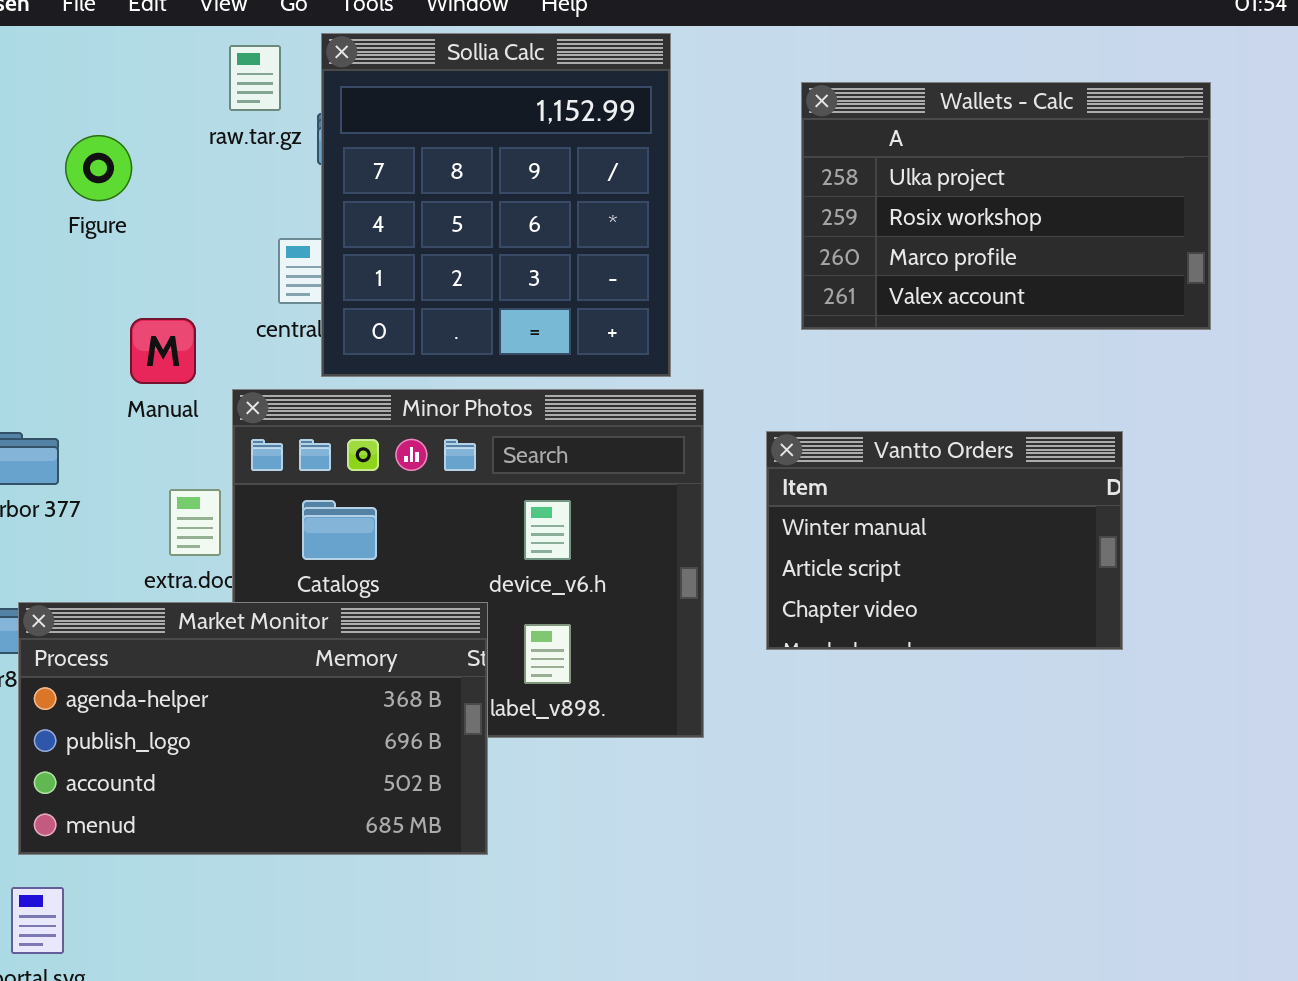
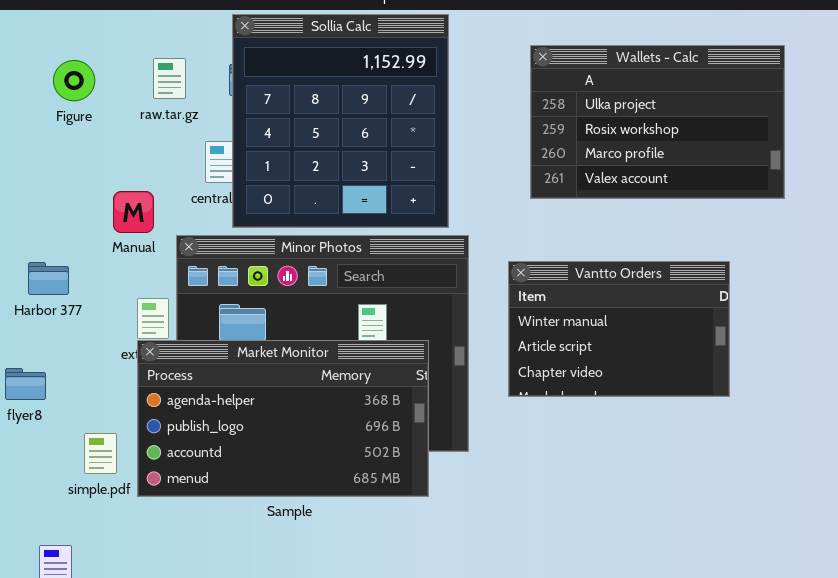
raw.tar.gz: [229,45,281,111] -> [153,58,186,99], moved
Figure: [65,135,132,201] -> [53,60,95,101], moved
Market Monitor: [18,602,488,855] -> [137,340,429,497], moved

